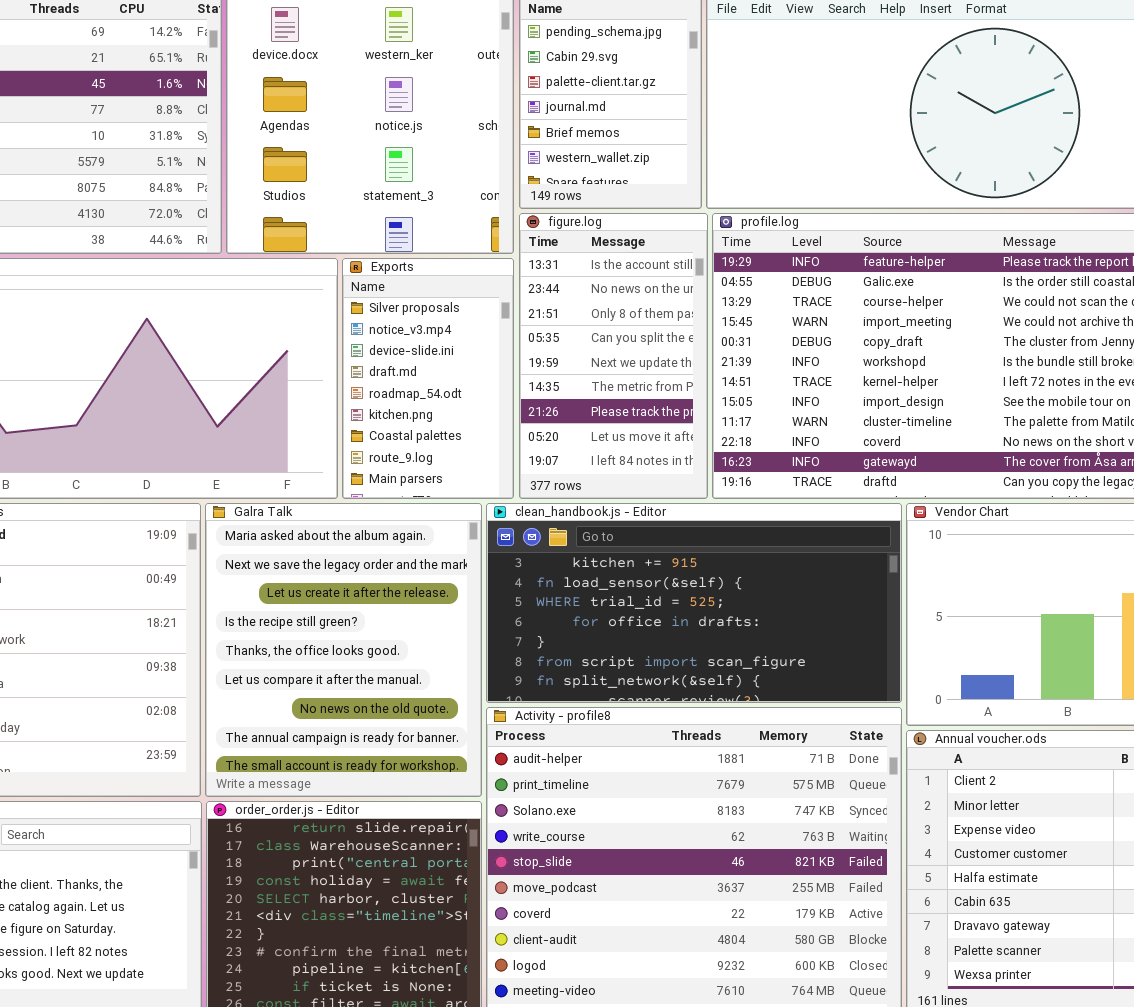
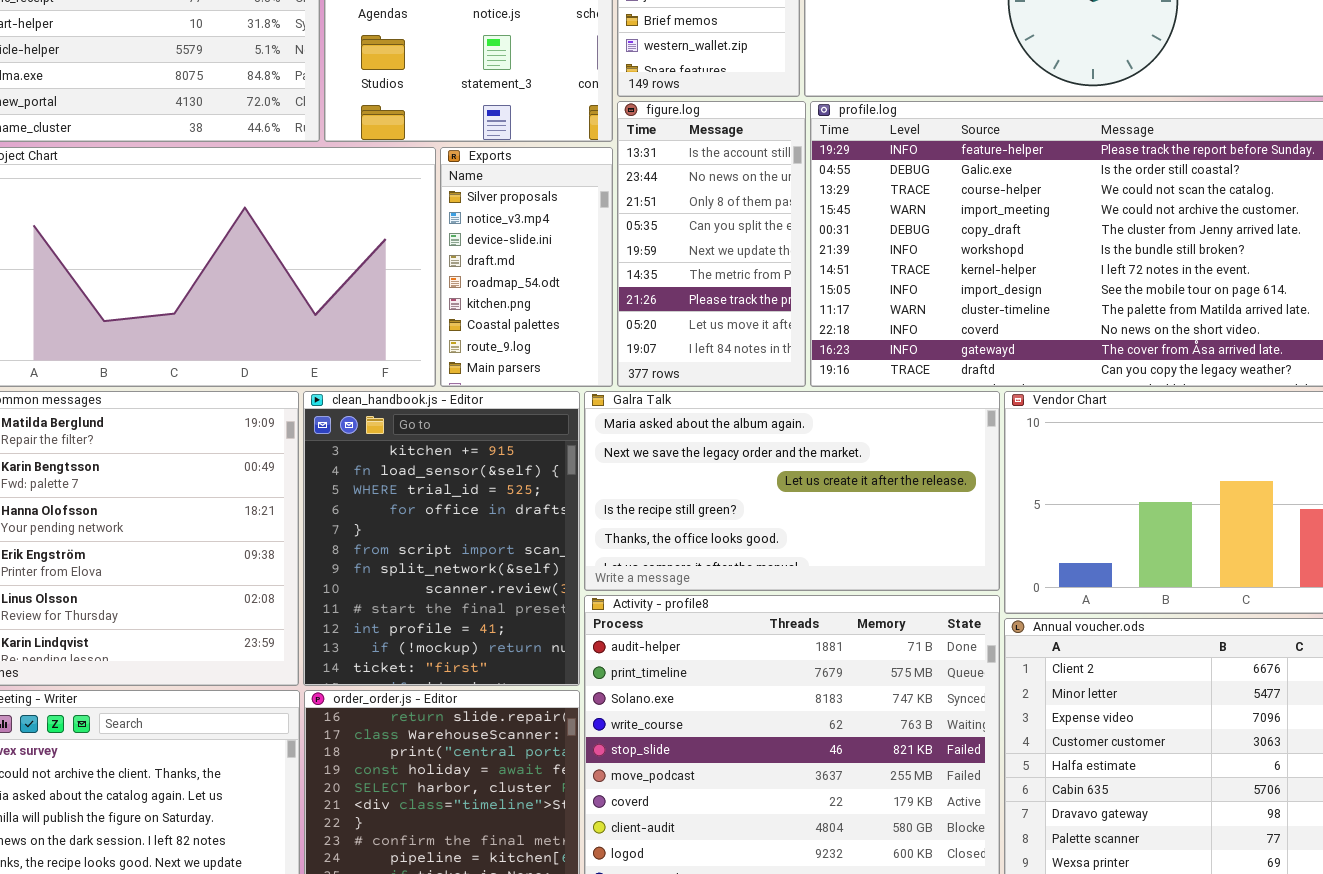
Galra Talk: [205,503,482,797] -> [584,391,1000,591], moved, resized
clean_handbook.js - Editor: [486,503,902,703] -> [303,391,580,686], moved, resized

